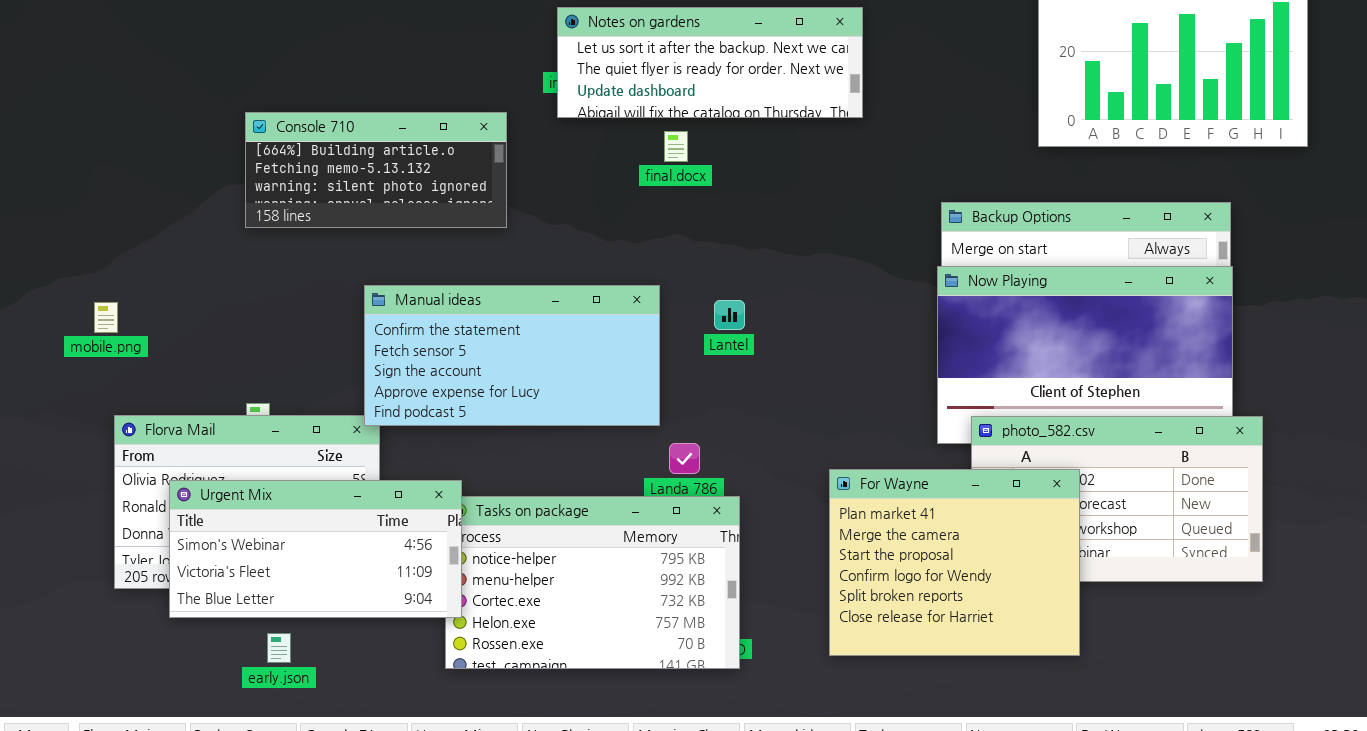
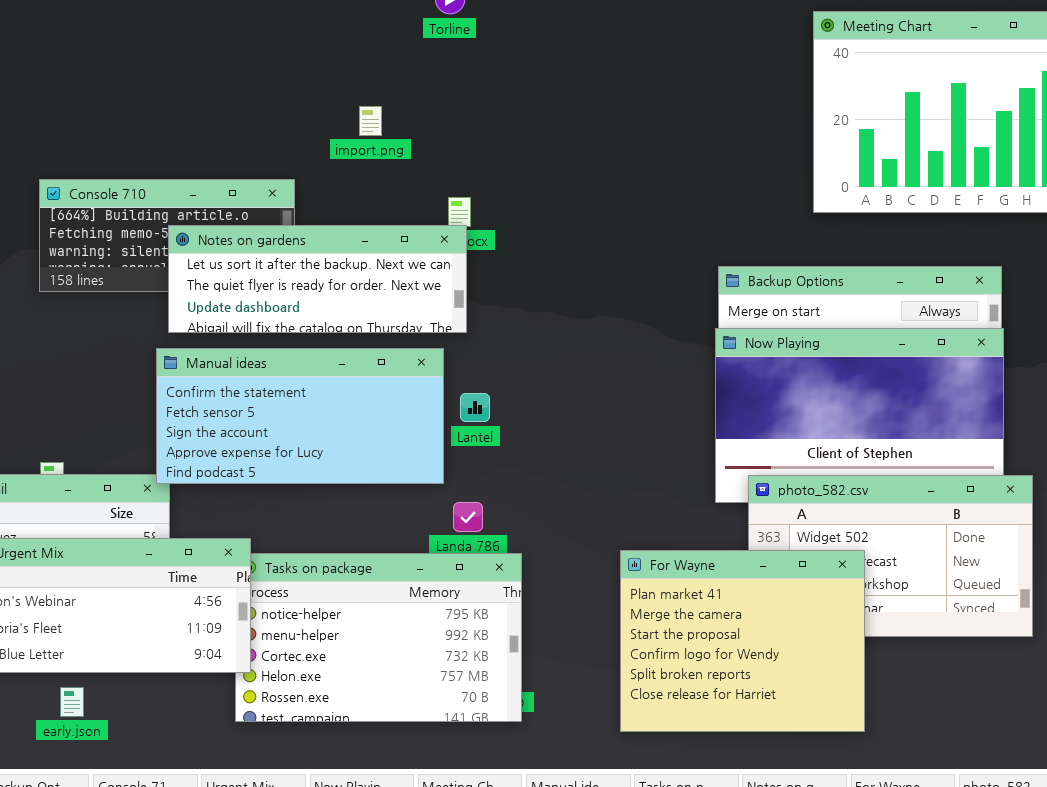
Notes on gardens: [557,7,863,118] -> [168,225,467,333], moved
Lantel: [714,300,745,330] -> [460,393,490,422], moved
For Wayne: [829,469,1080,656] -> [620,550,865,732], moved

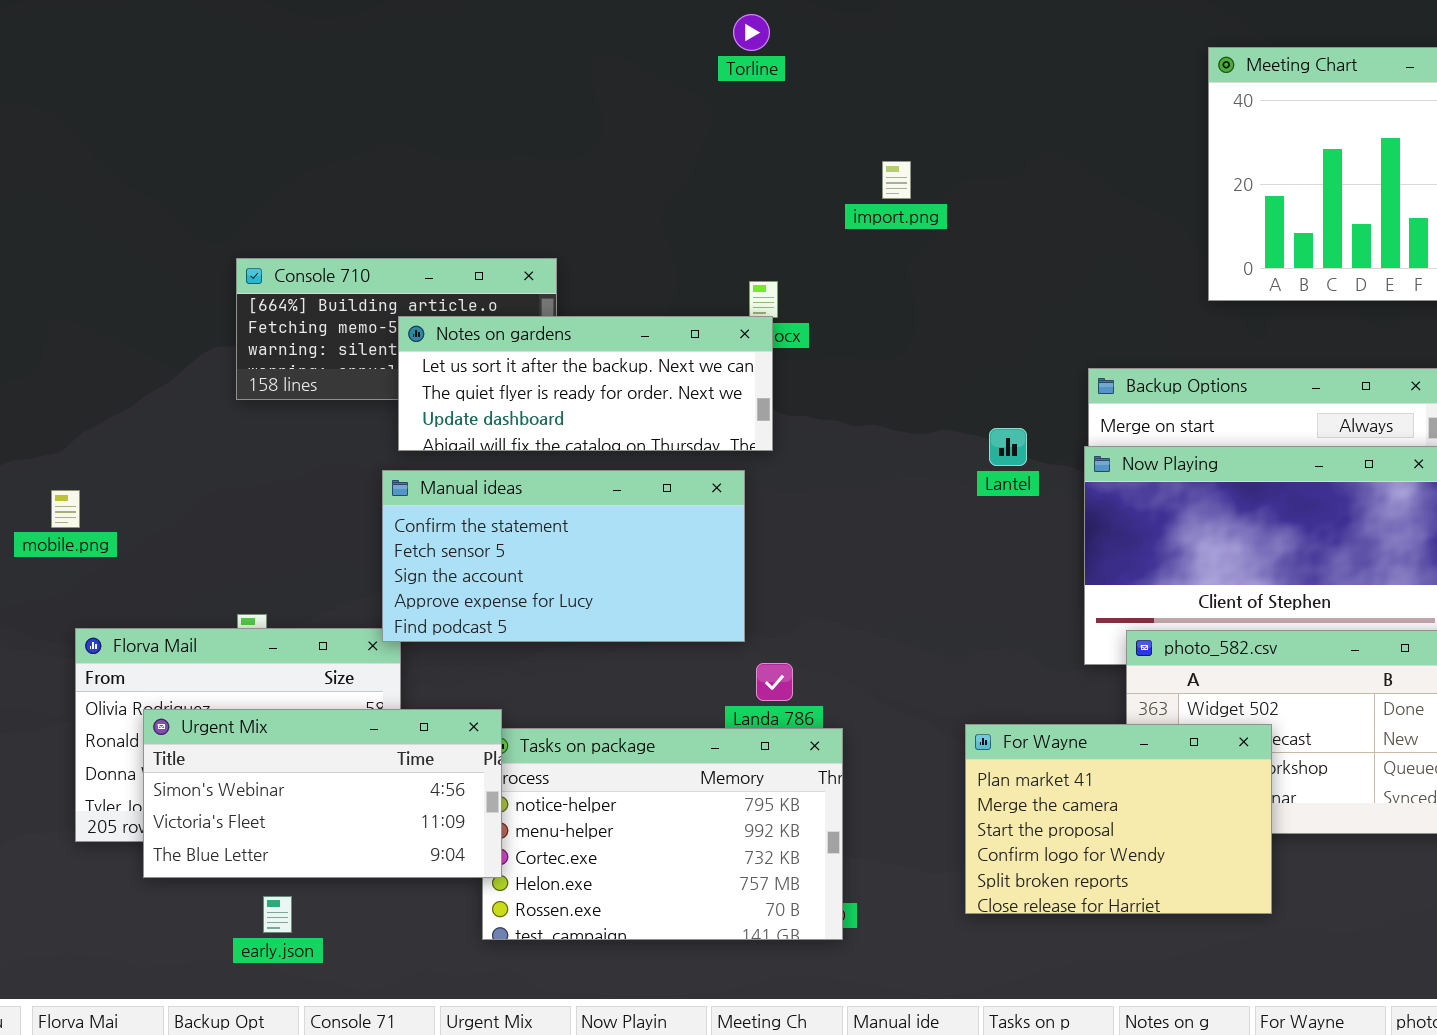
import.png: [359,106,382,136] -> [882,161,911,199], moved
Lantel: [460,393,490,422] -> [989,428,1027,466], moved
For Wayne: [620,550,865,732] -> [965,724,1272,914], resized

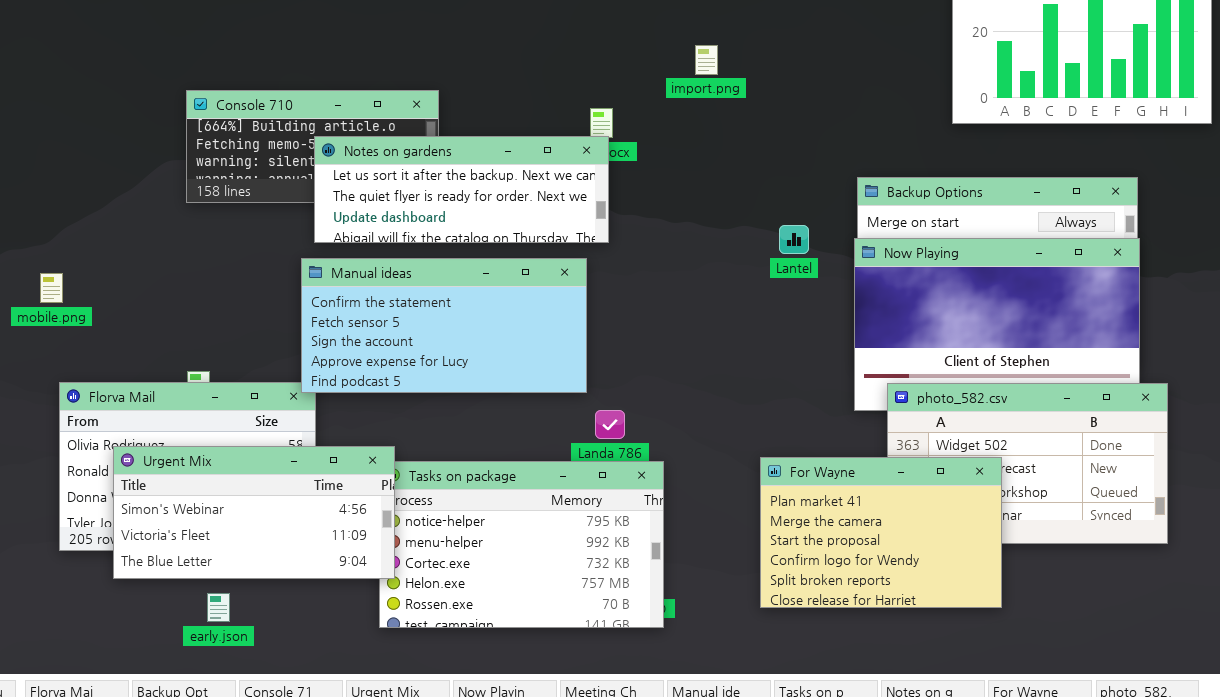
import.png: [882,161,911,199] -> [695,45,718,75], moved

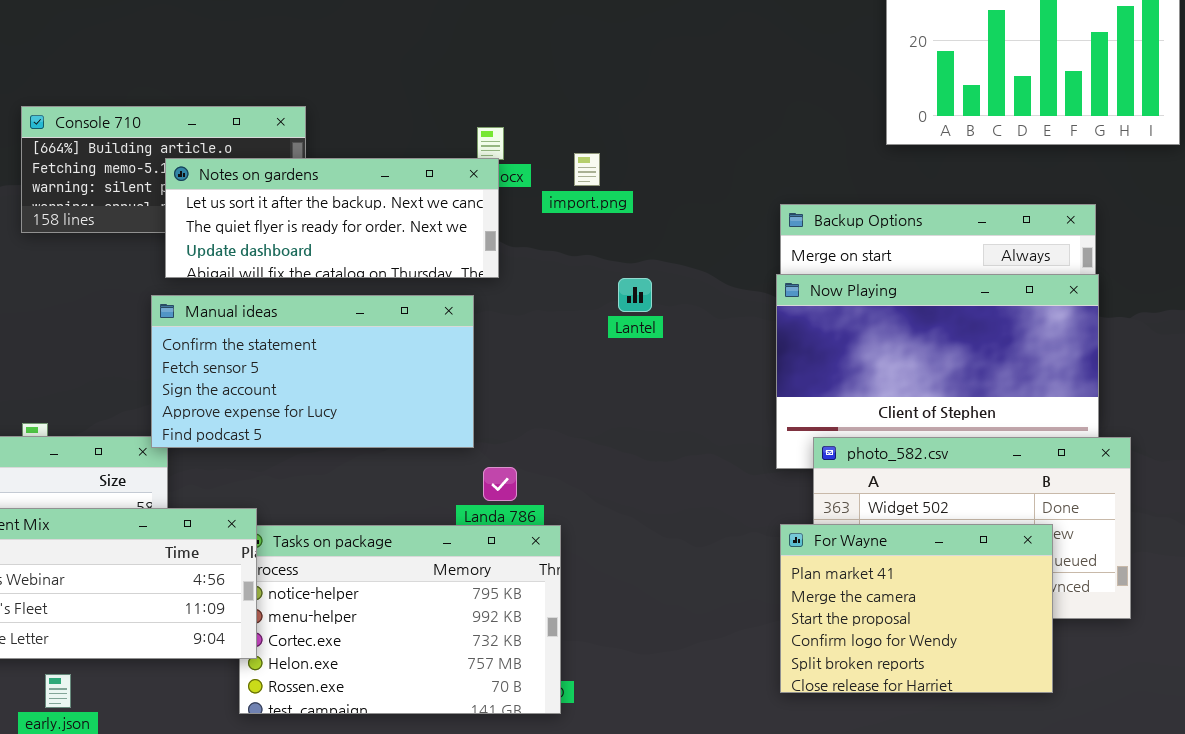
import.png: [695,45,718,75] -> [574,153,600,186], moved
Lantel: [779,225,809,254] -> [618,278,652,312], moved
For Wayne: [760,457,1002,608] -> [780,524,1053,693], moved

